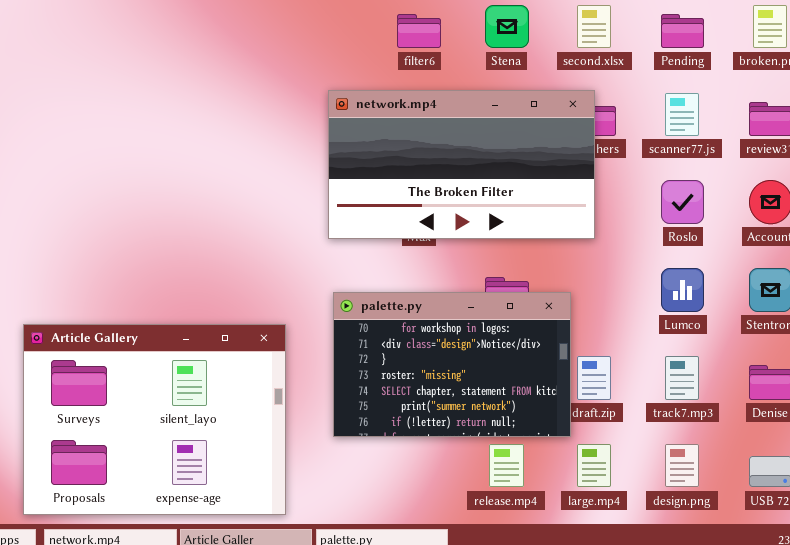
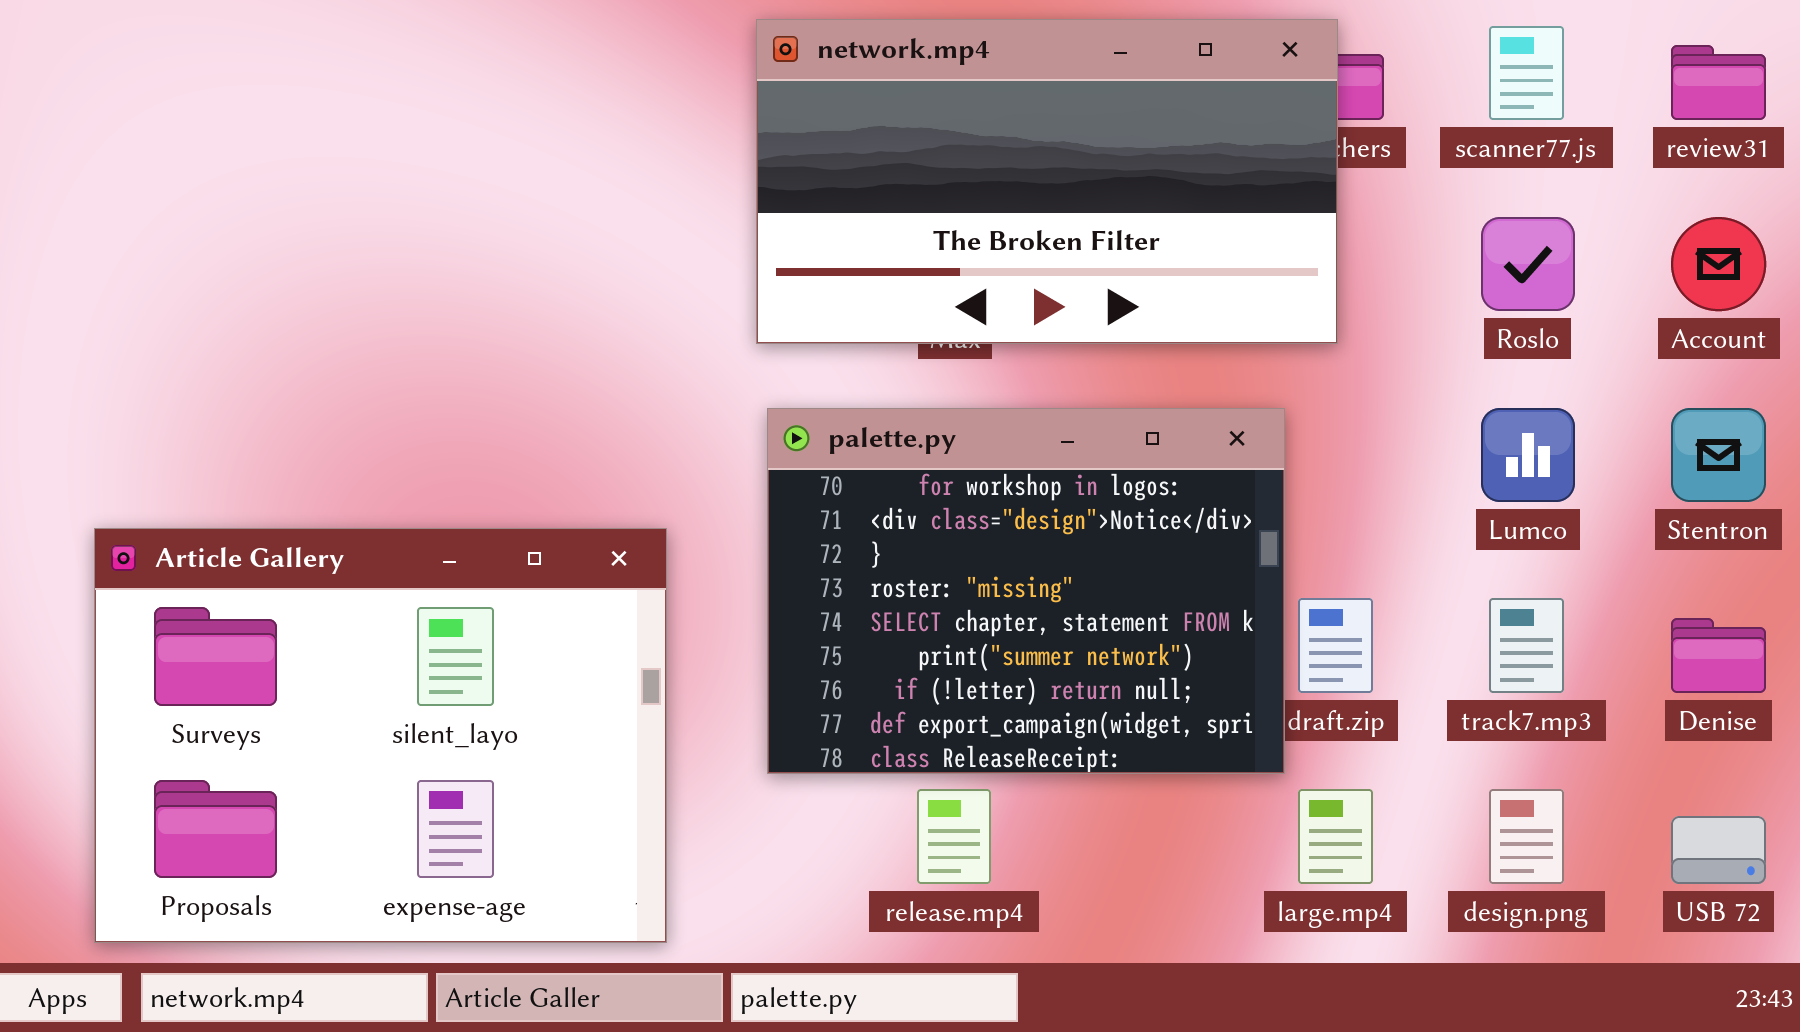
palette.py: [333,292,571,437] -> [767,408,1285,774], resized
release.mp4: [489,444,524,487] -> [917,789,991,884], moved

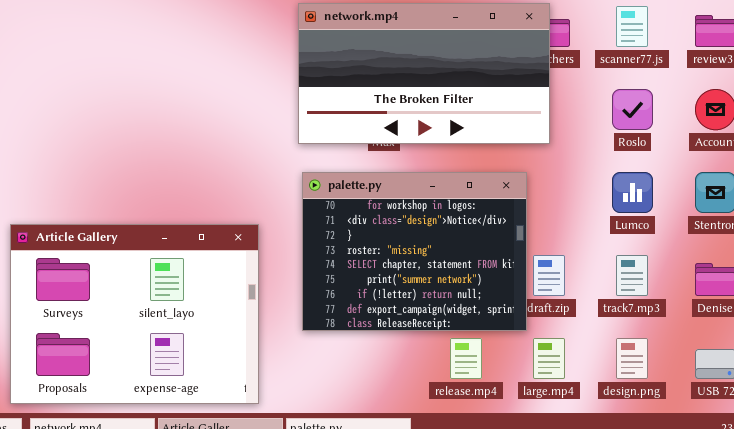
release.mp4: [917,789,991,884] -> [450,338,482,379], moved

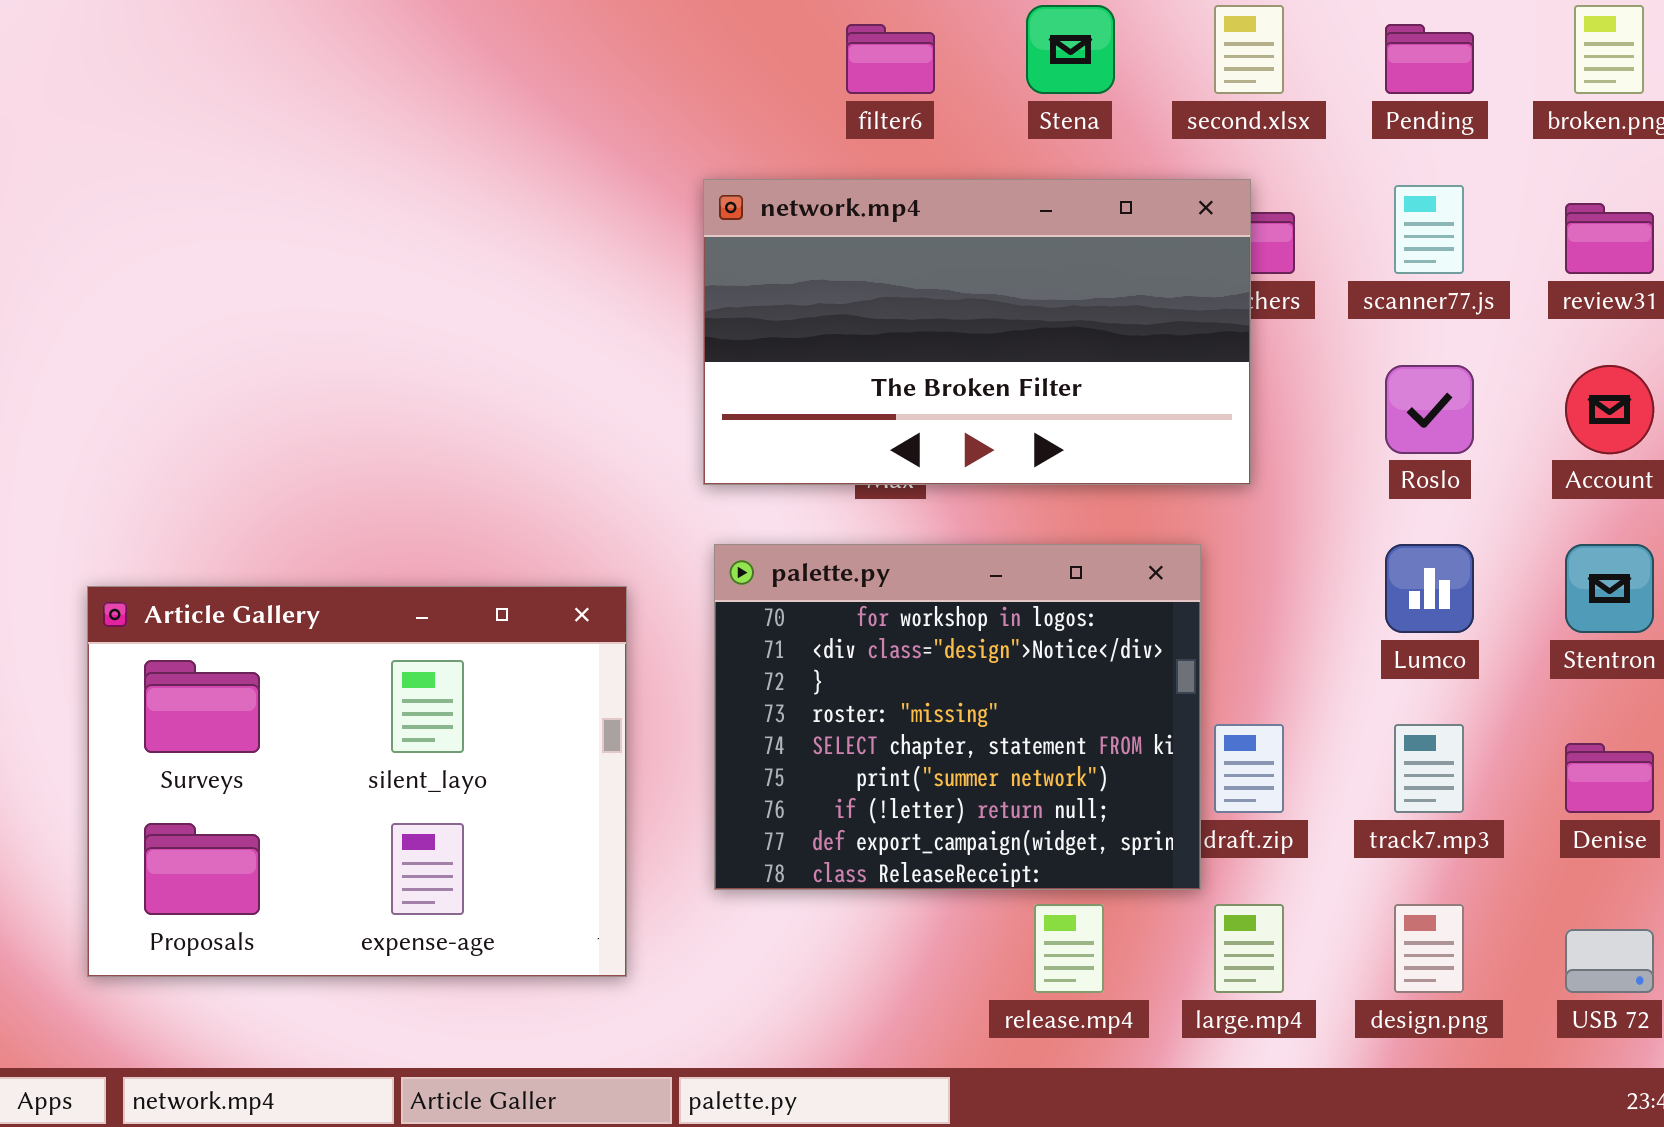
Article Gallery: [10,224,259,404] -> [87,586,627,977], moved

